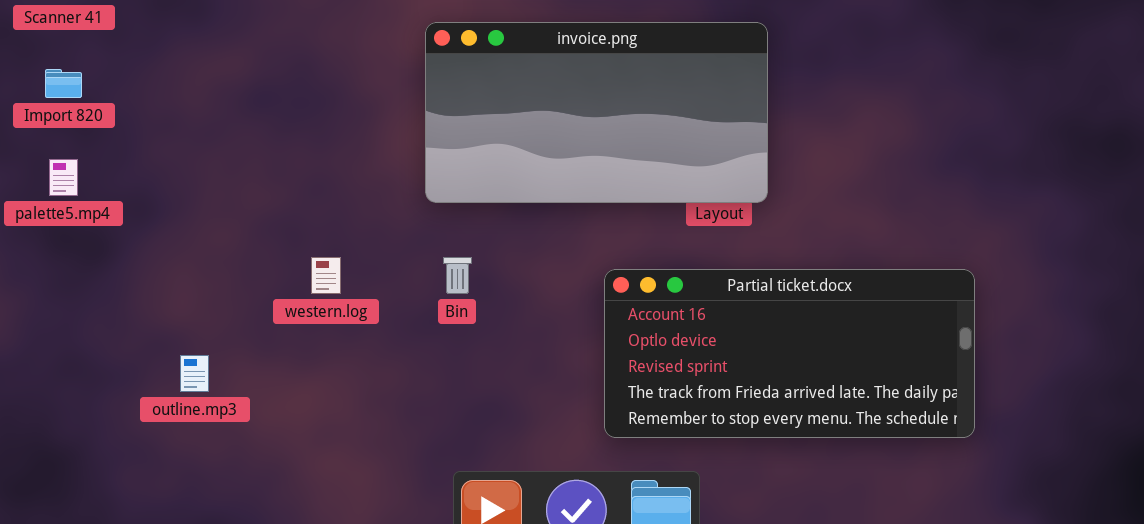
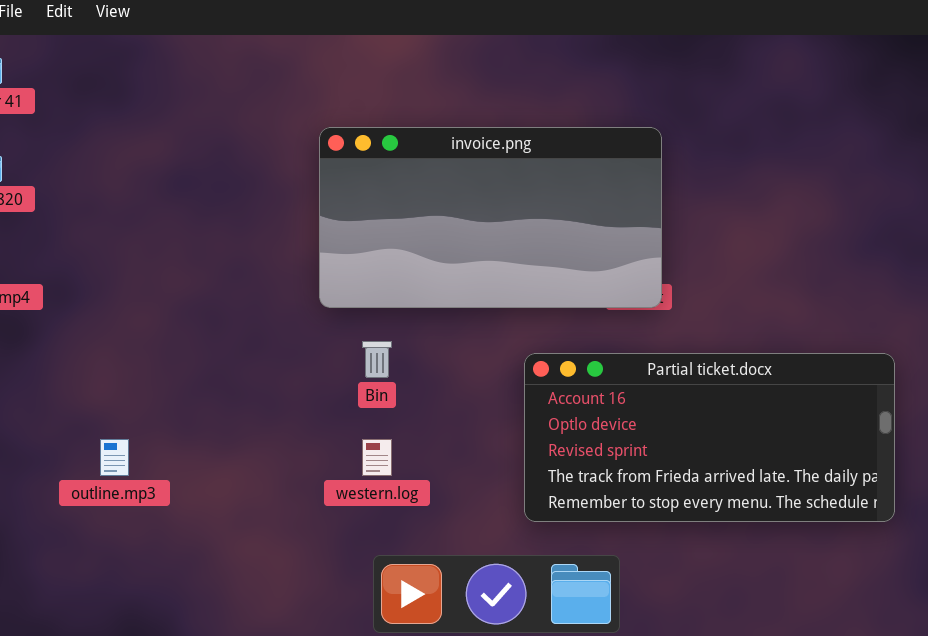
invoice.png: [425,22,768,203] -> [319,127,662,308], moved
western.log: [311,257,341,294] -> [362,439,392,476], moved

